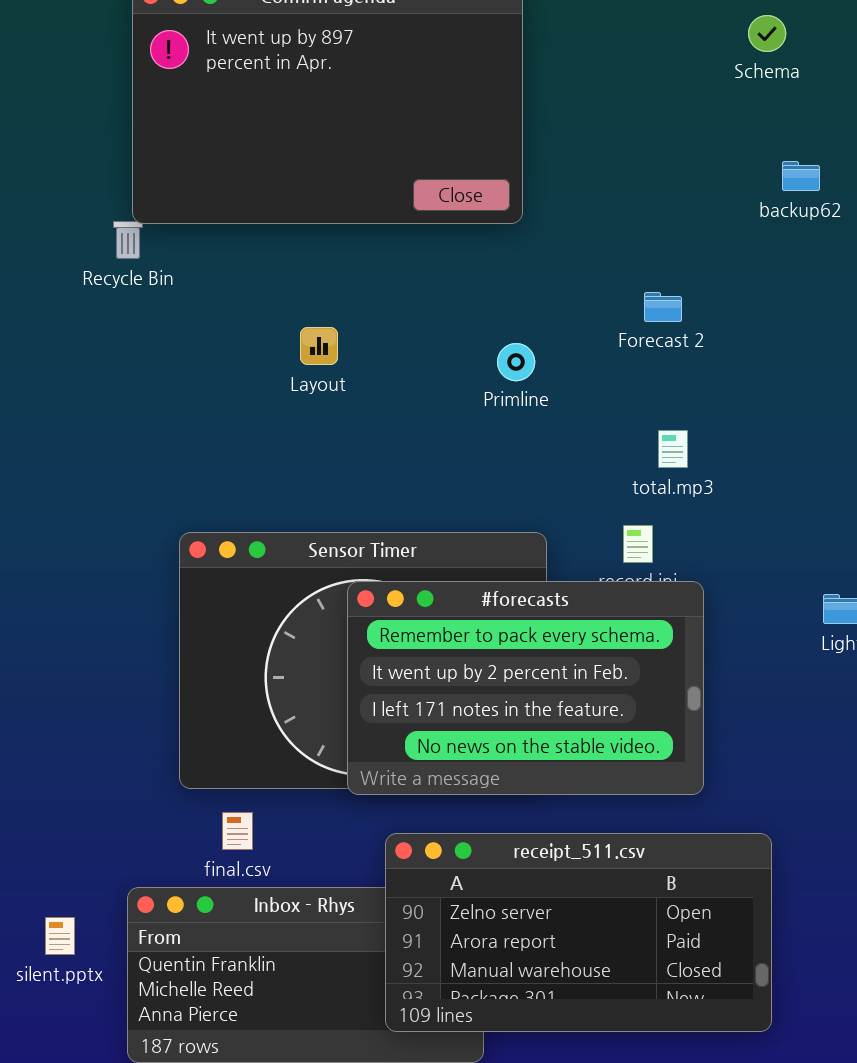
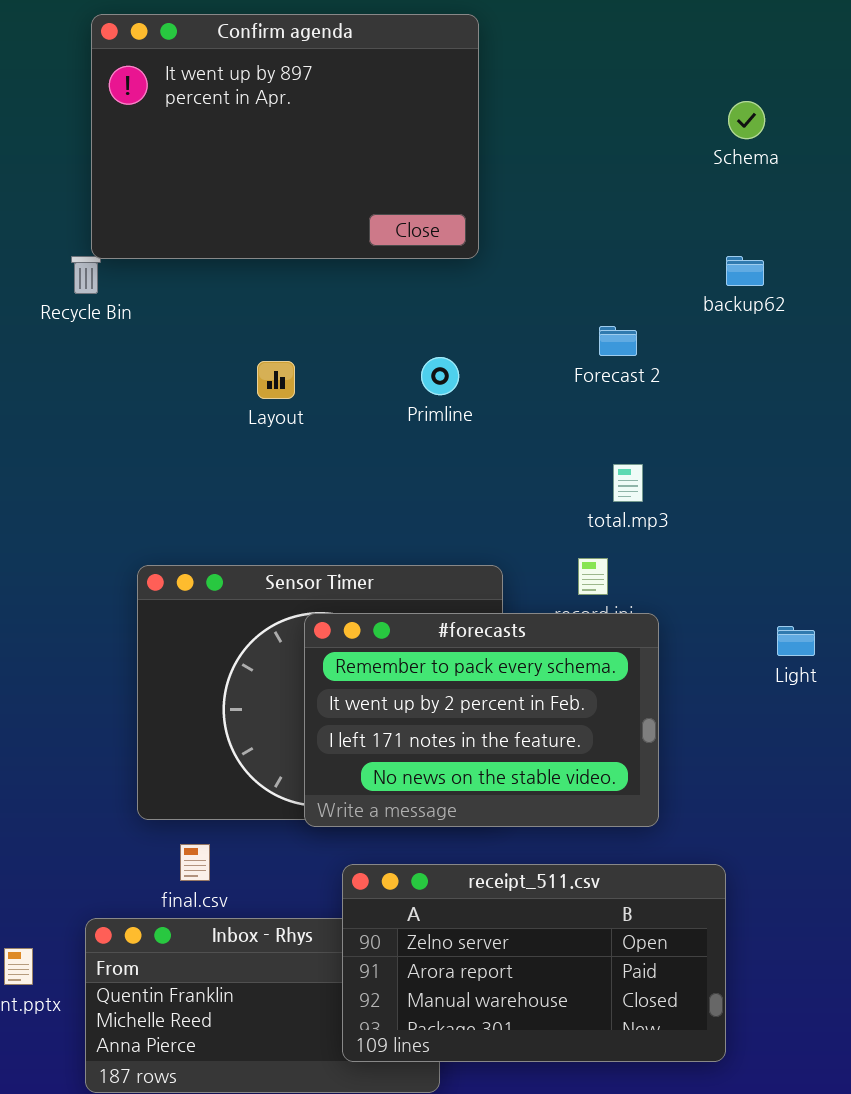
Schema: [748,15,786,52] -> [728,101,765,139], moved
backup62: [782,161,820,191] -> [726,256,764,286], moved
Primline: [497,343,535,381] -> [421,357,459,395], moved

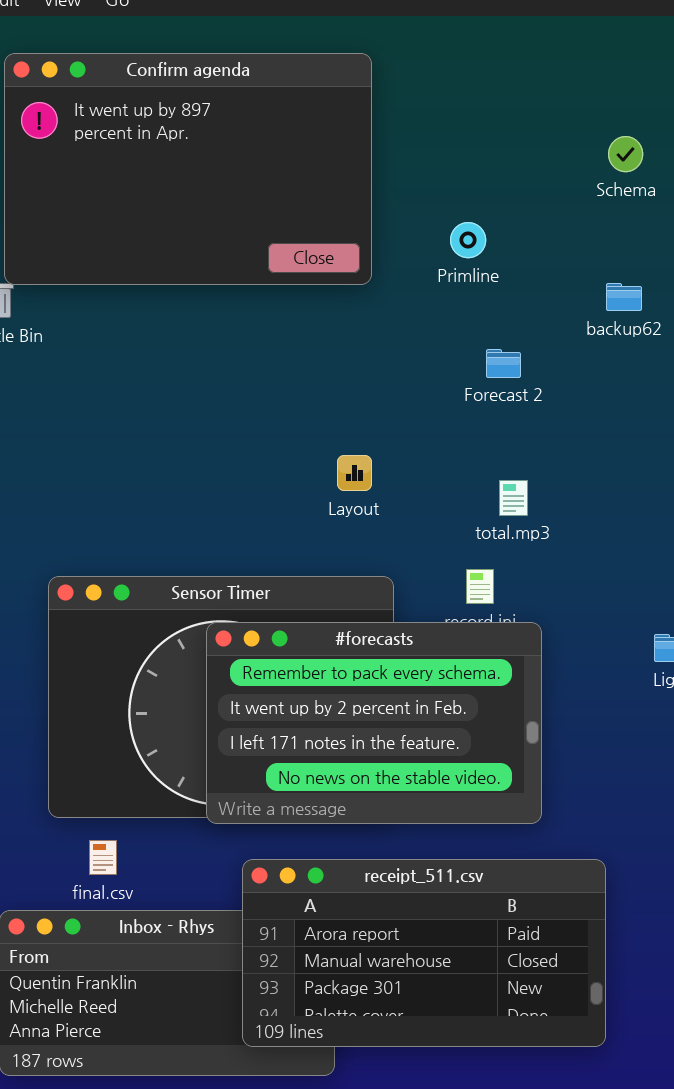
Primline: [421,357,459,395] -> [450,222,486,258], moved
Layout: [257,361,295,399] -> [337,455,372,491], moved
receipt_511.csv: [342,864,726,1062] -> [242,859,606,1047], scrolled down 1 row

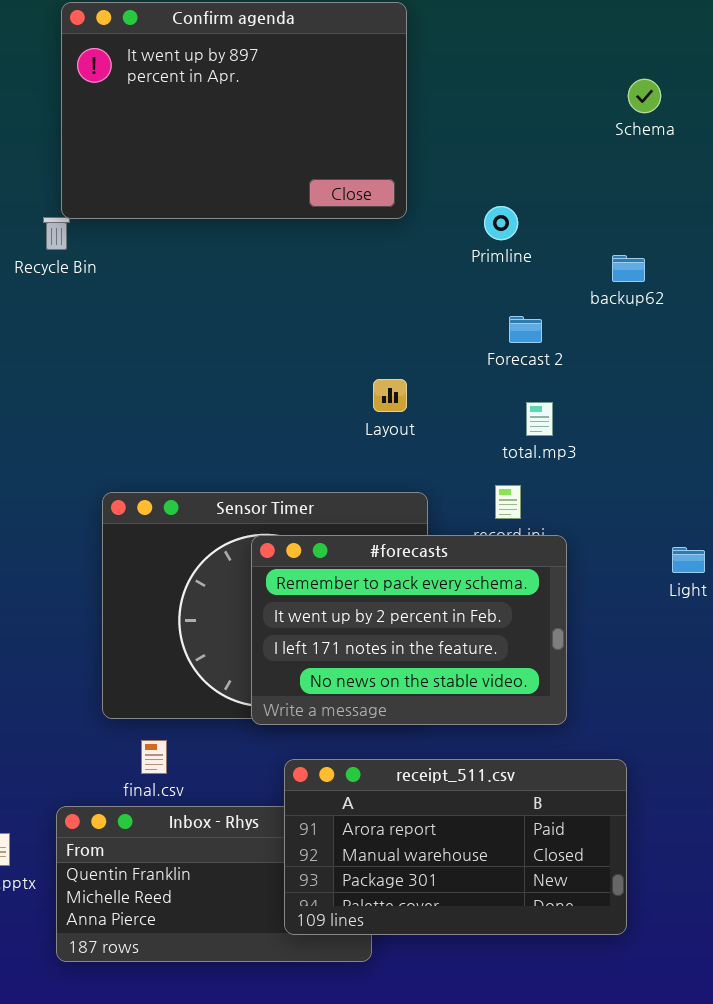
Primline: [450,222,486,258] -> [484,206,518,240], moved
backup62: [606,283,642,311] -> [612,255,645,282], moved
Forecast 2: [486,349,521,378] -> [509,316,542,343], moved

